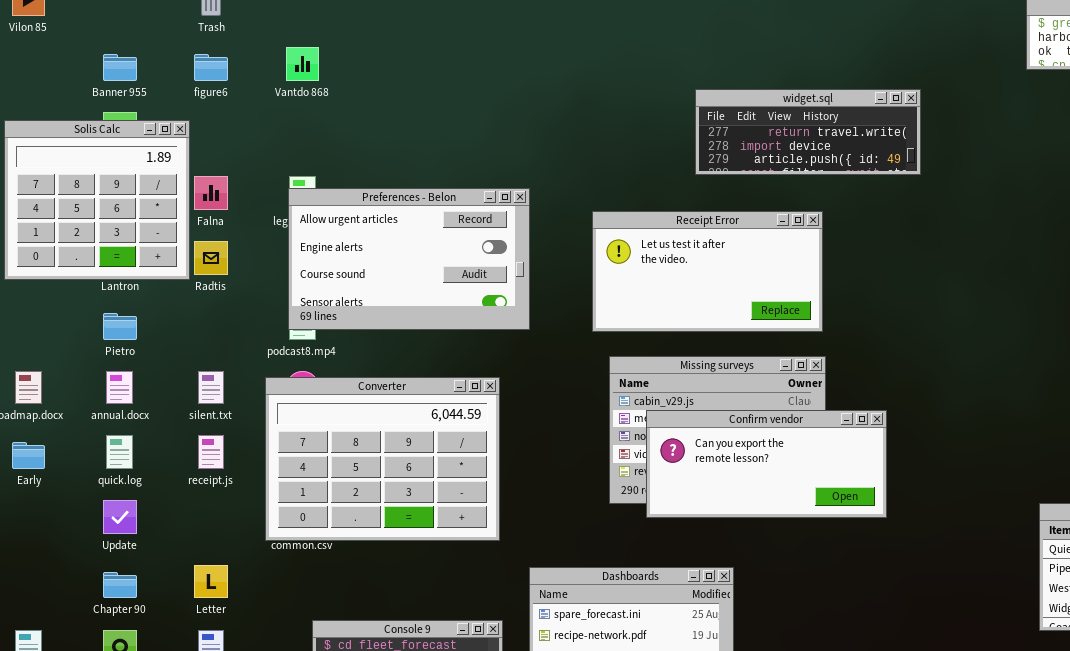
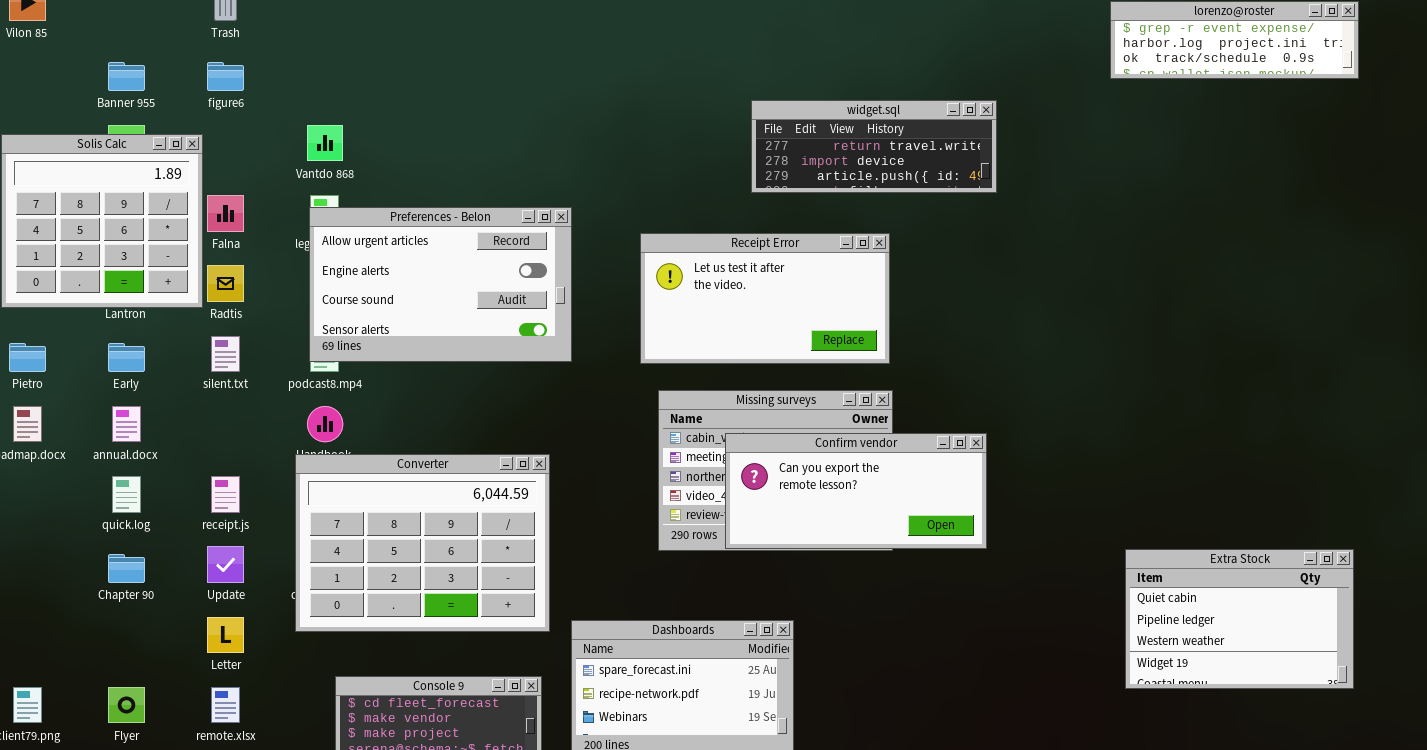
Vantdo 868: [286,47,319,81] -> [307,125,343,161], moved
Pietro: [103,313,137,340] -> [9,343,46,372], moved
silent.txt: [198,371,224,404] -> [211,336,240,372], moved
Converter: [265,377,500,541] -> [295,454,550,632], moved
Confirm vendor: [646,410,887,518] -> [725,433,987,549], moved
Early: [12,442,45,469] -> [108,343,145,372], moved
Update: [103,500,137,534] -> [207,546,244,583], moved
Chapter 90: [103,572,137,598] -> [108,554,145,583], moved

